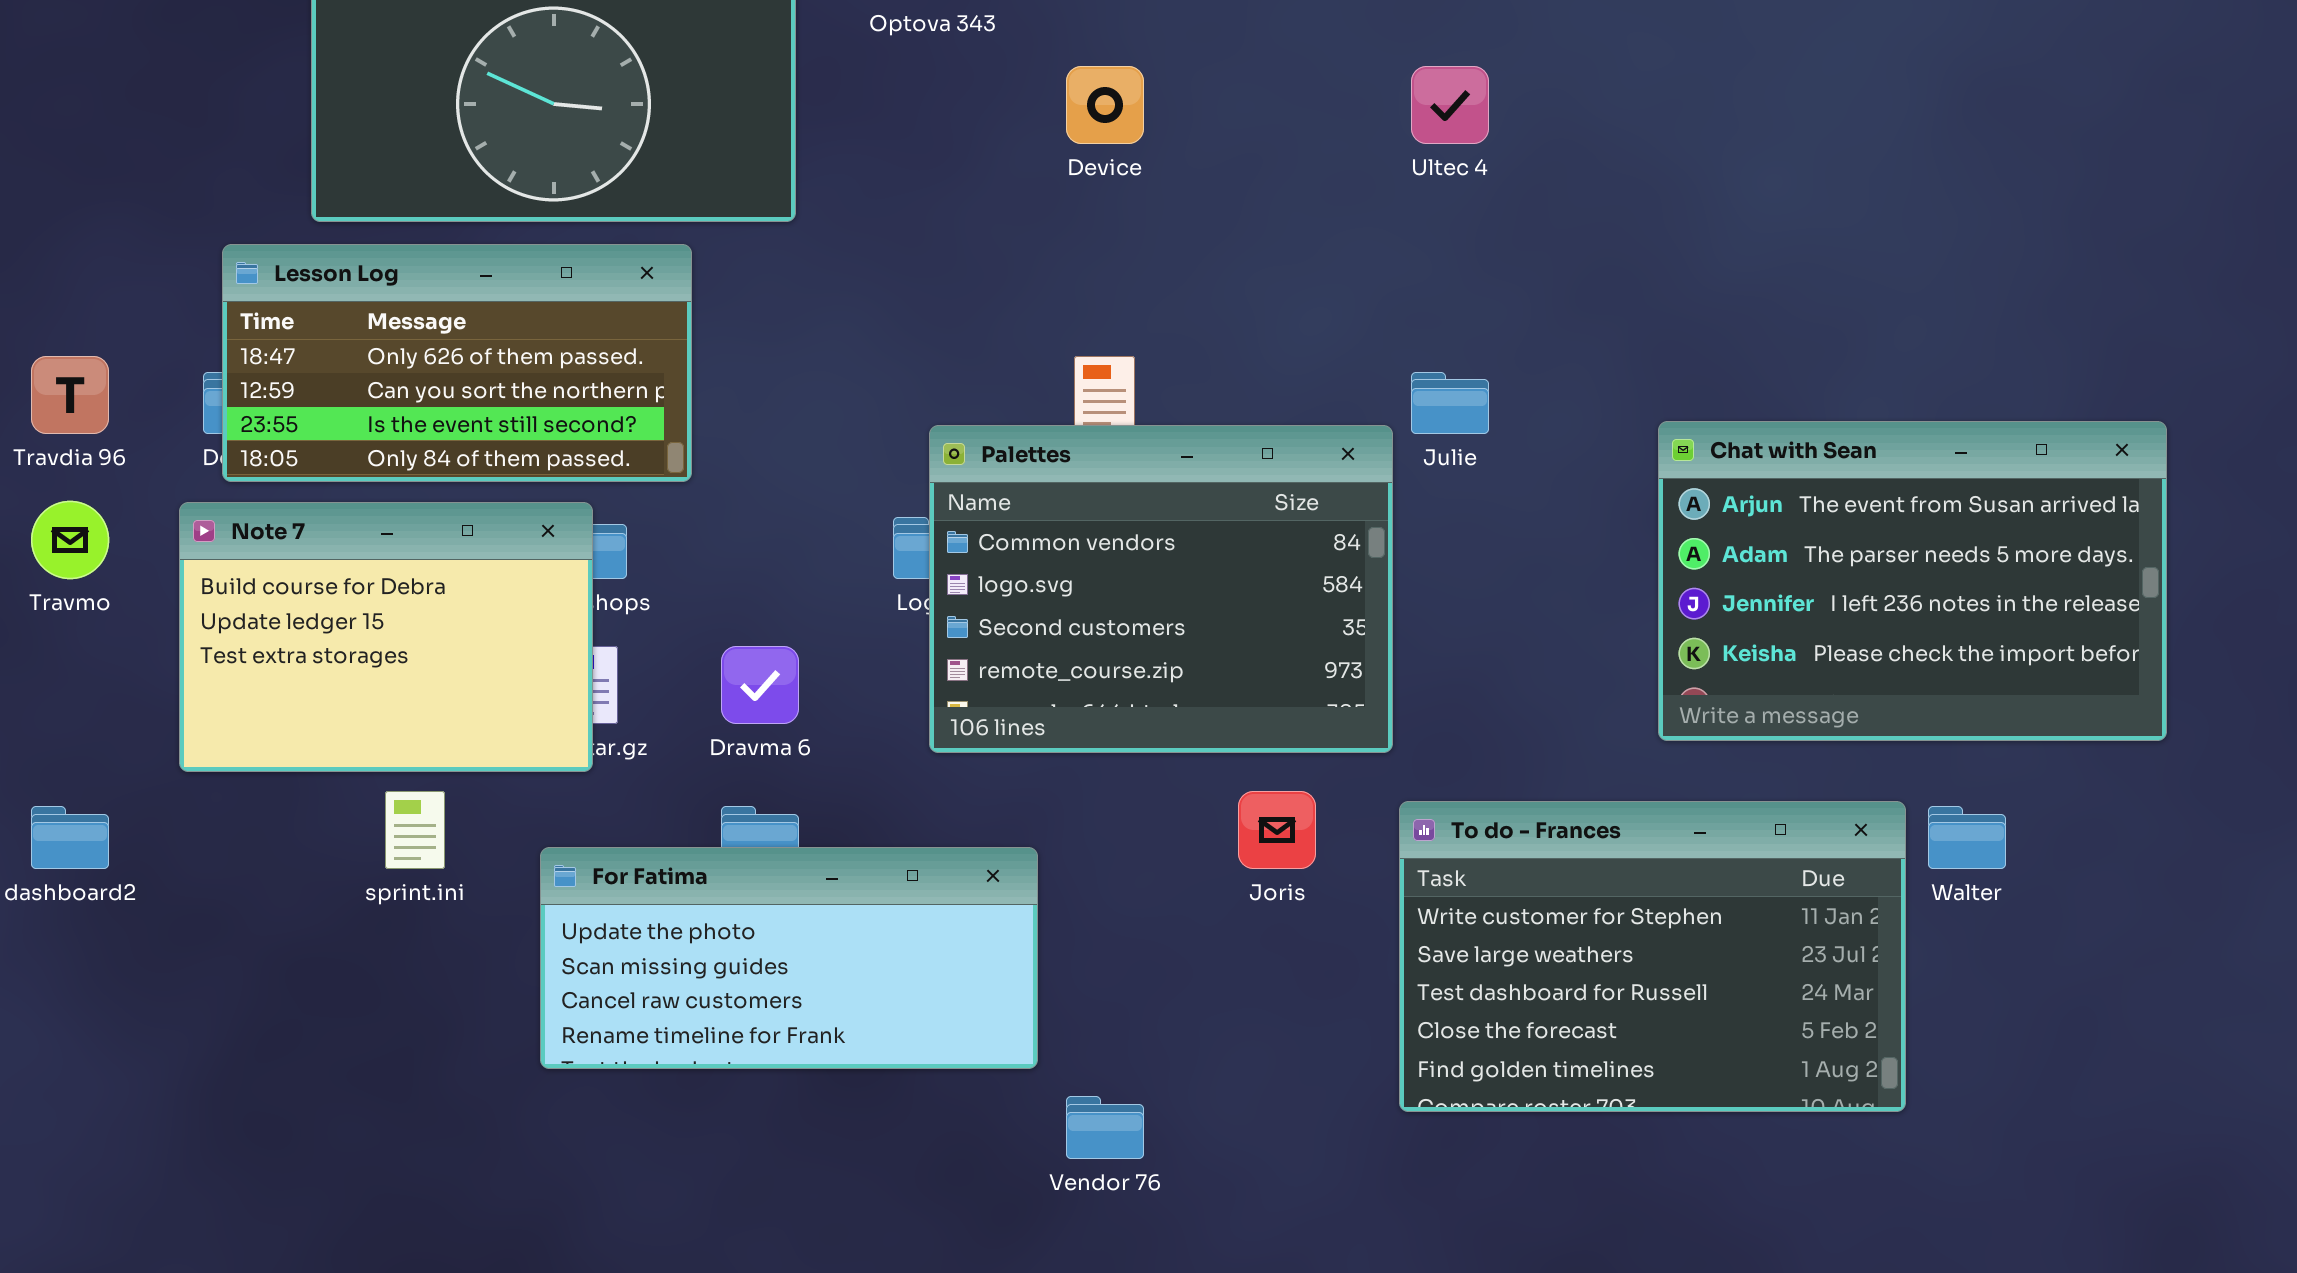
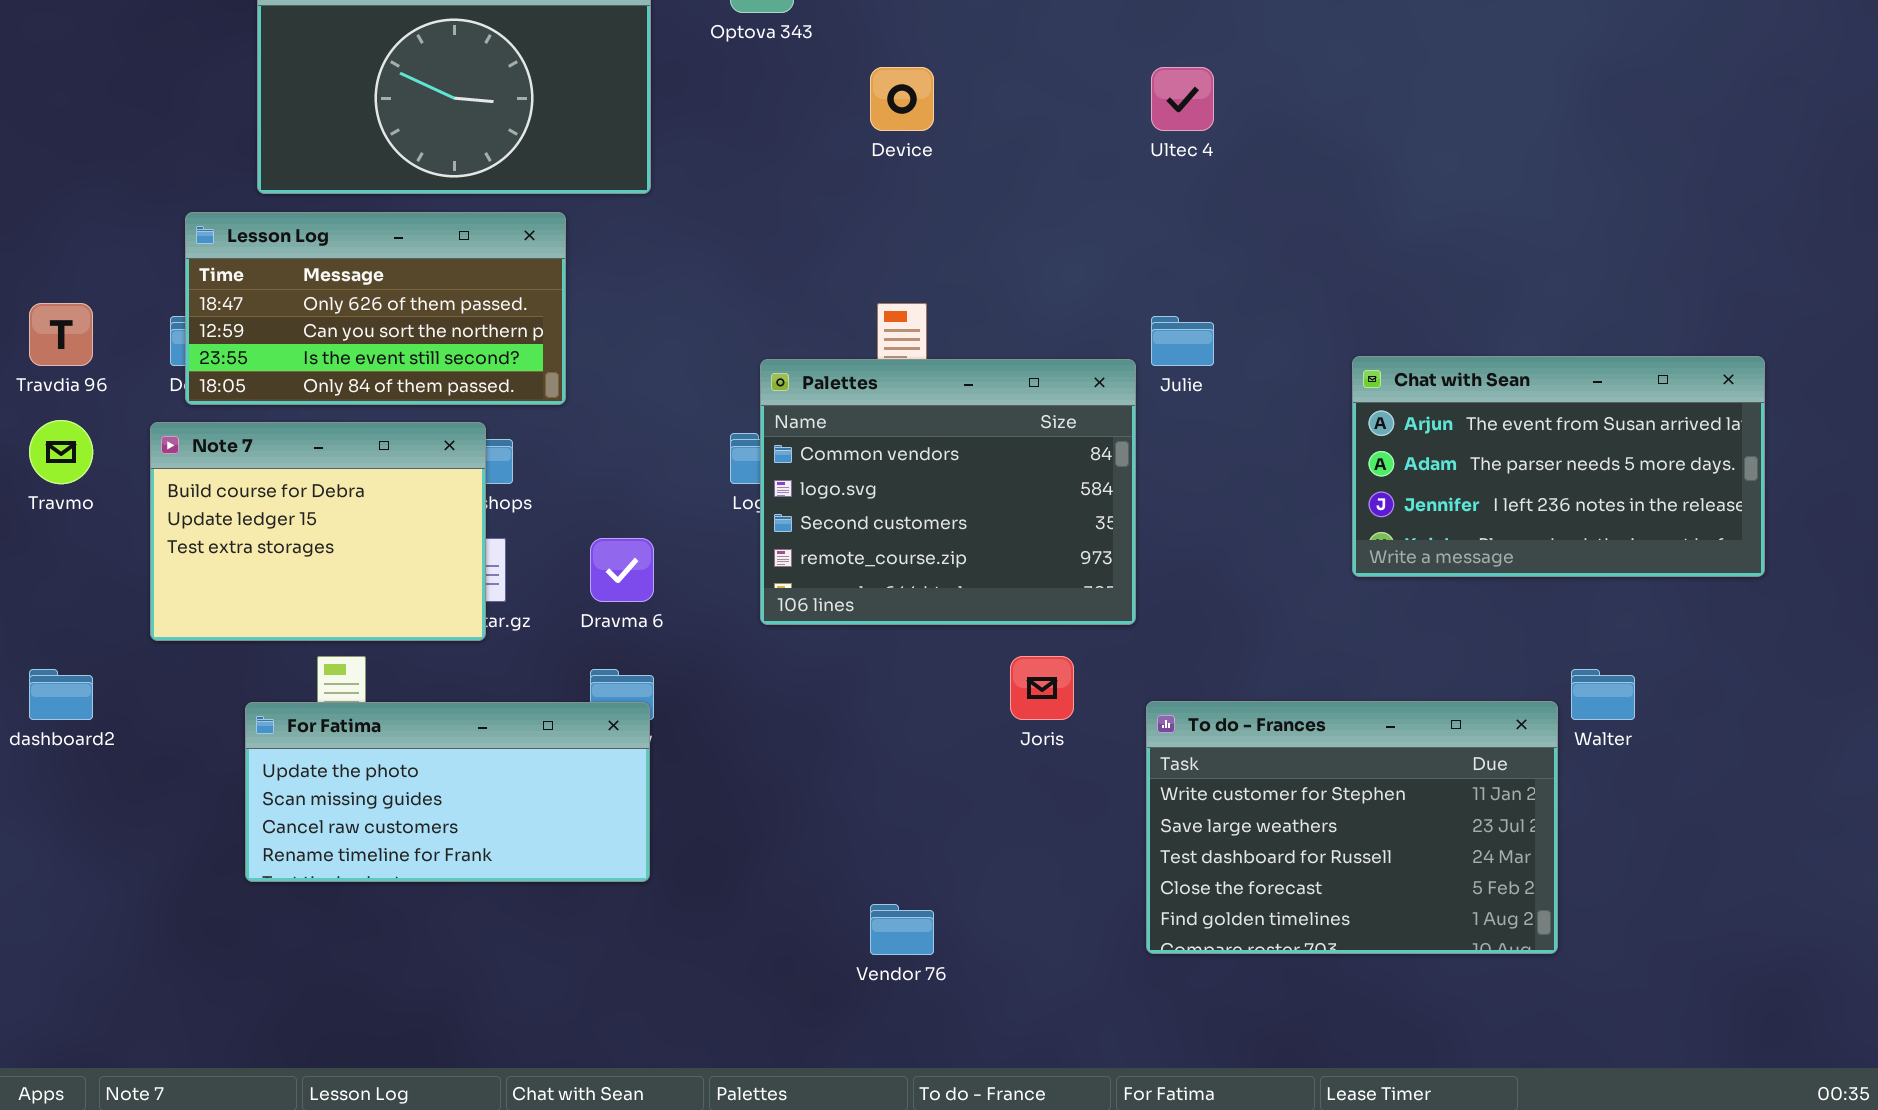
Chat with Sean: [1658,421,2167,741] -> [1352,356,1765,577], resized
To do - Frances: [1399,801,1906,1112] -> [1146,701,1558,954], moved
For Fatima: [540,847,1038,1069] -> [245,702,650,882], moved

